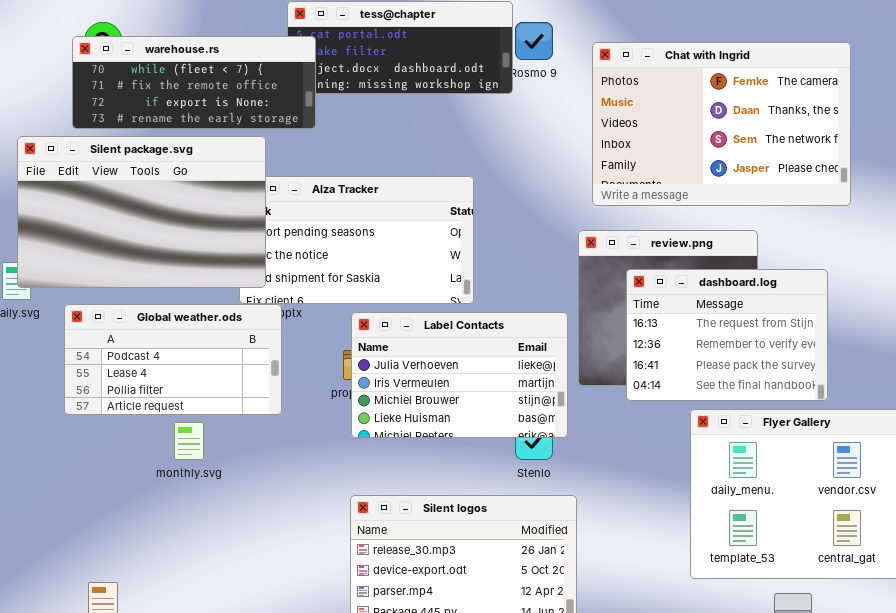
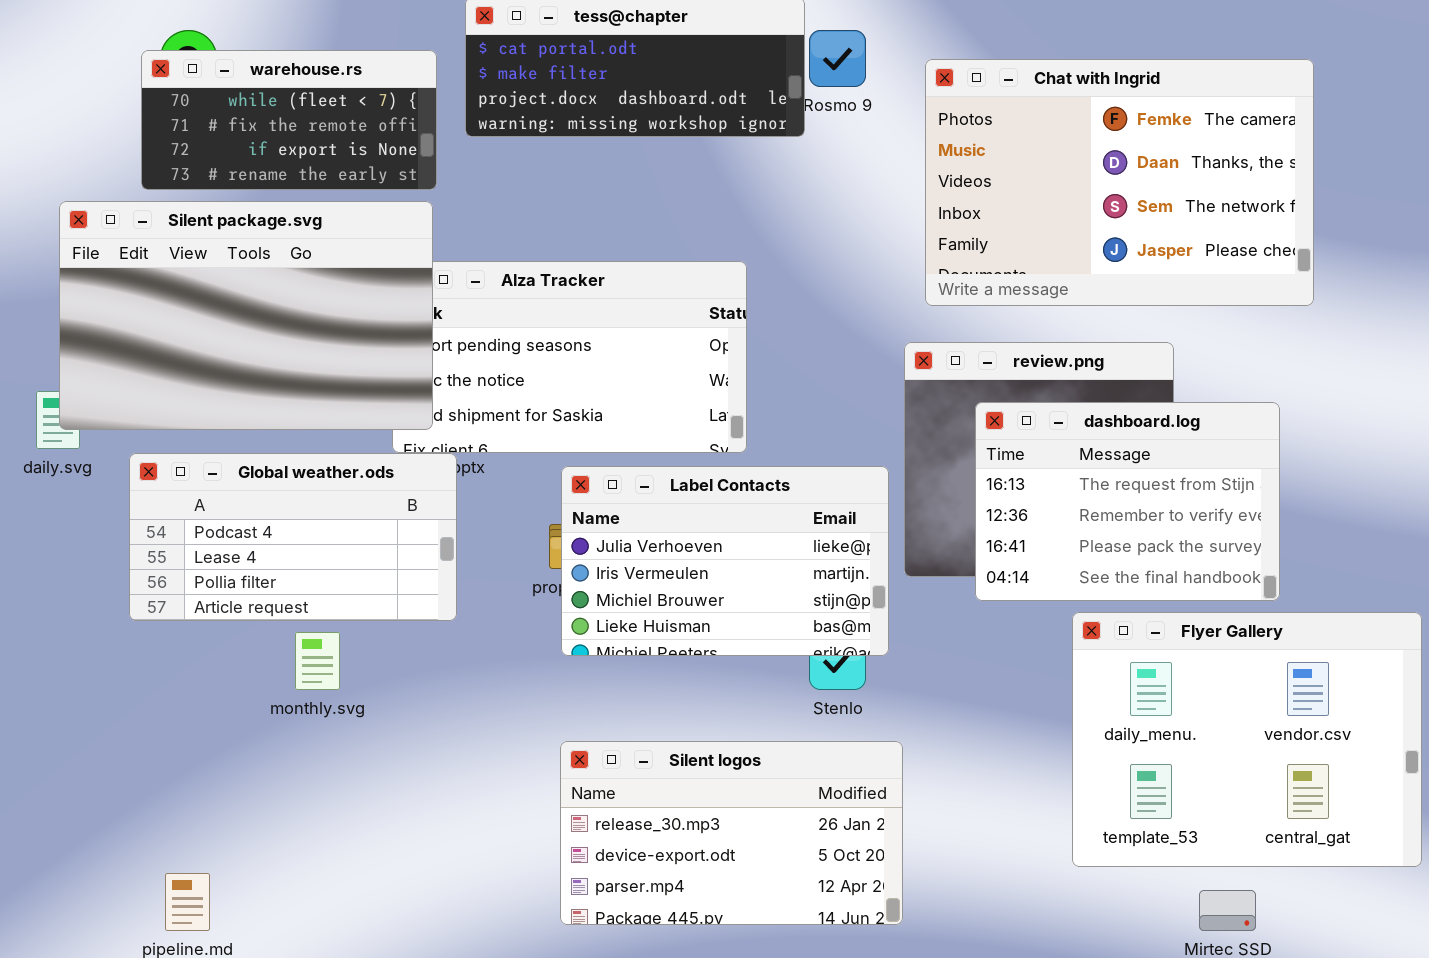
warehouse.rs: [72,36,316,129] -> [141,50,437,190], resized

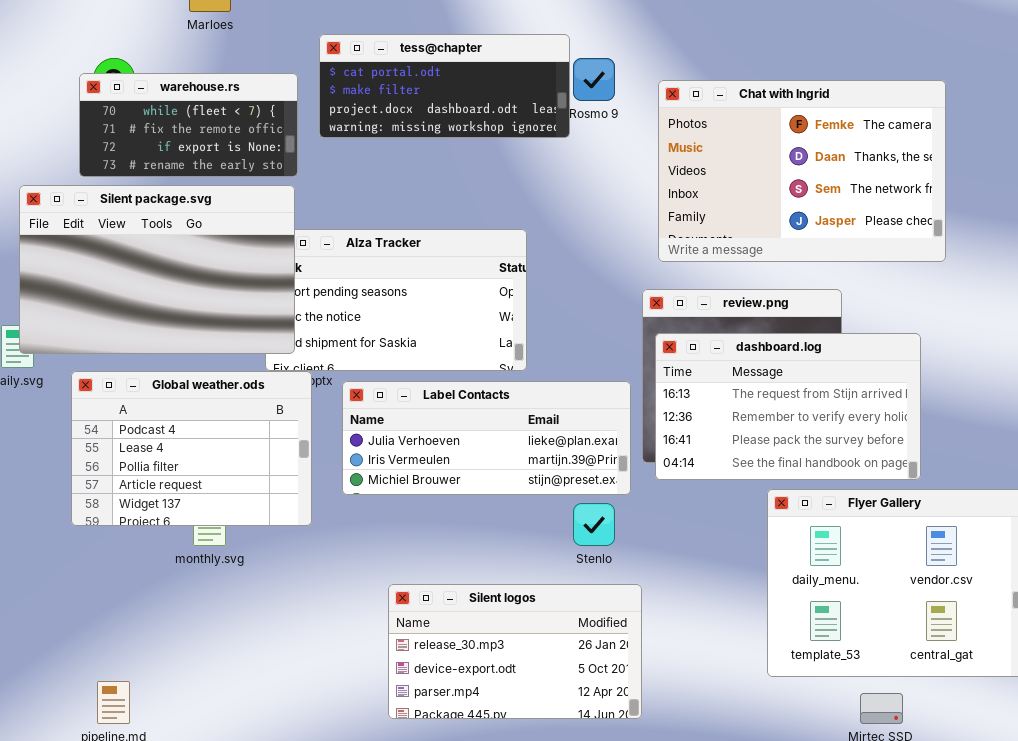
dashboard.log: [975,402,1280,601] -> [655,333,921,480], resized
Global weather.ods: [129,453,457,621] -> [71,371,312,526], resized
Label Contacts: [561,466,889,656] -> [342,381,631,495], resized

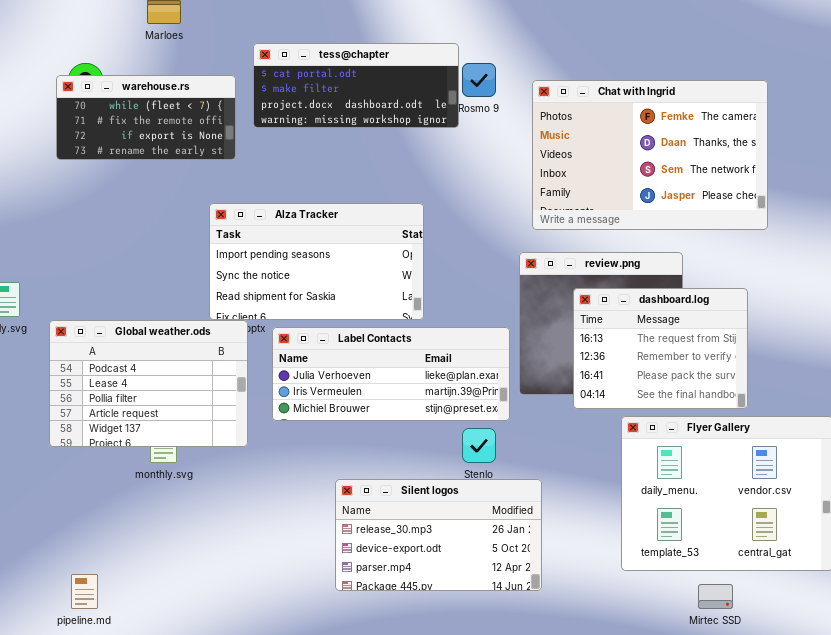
Silent package.svg: [19,185,295,354] -> none, closed
dashboard.log: [655,333,921,480] -> [573,288,748,409], resized
Silent logos: [388,584,642,719] -> [335,479,542,591], moved

